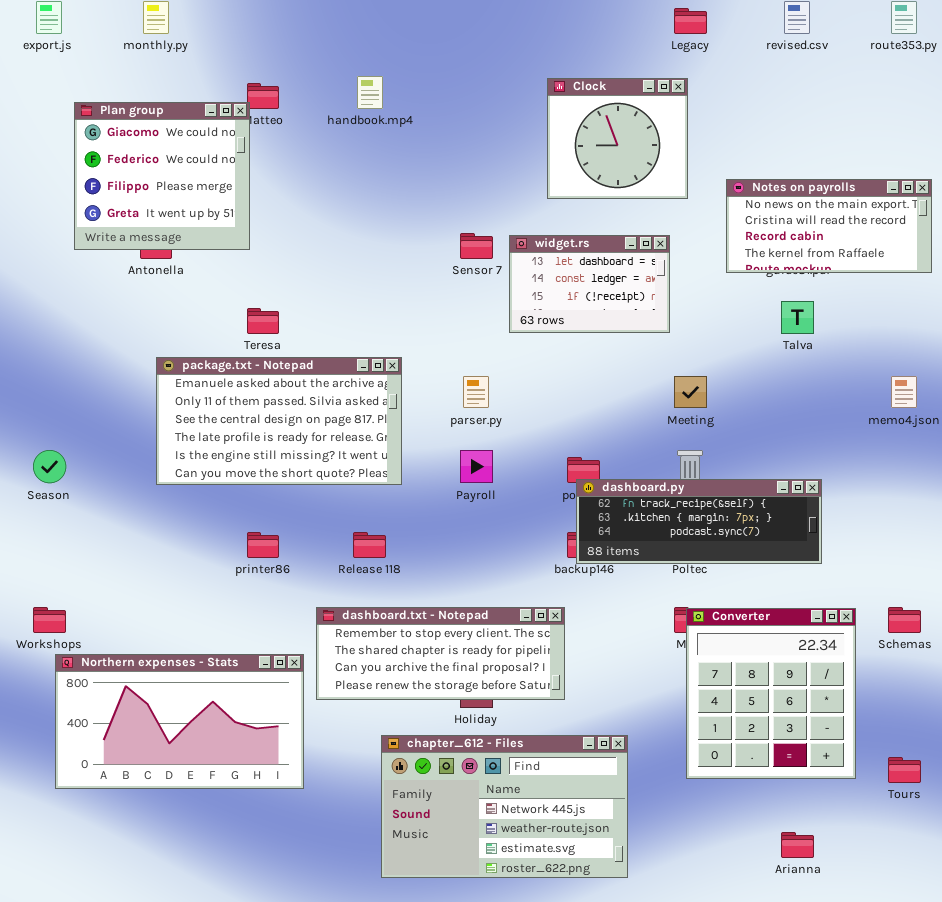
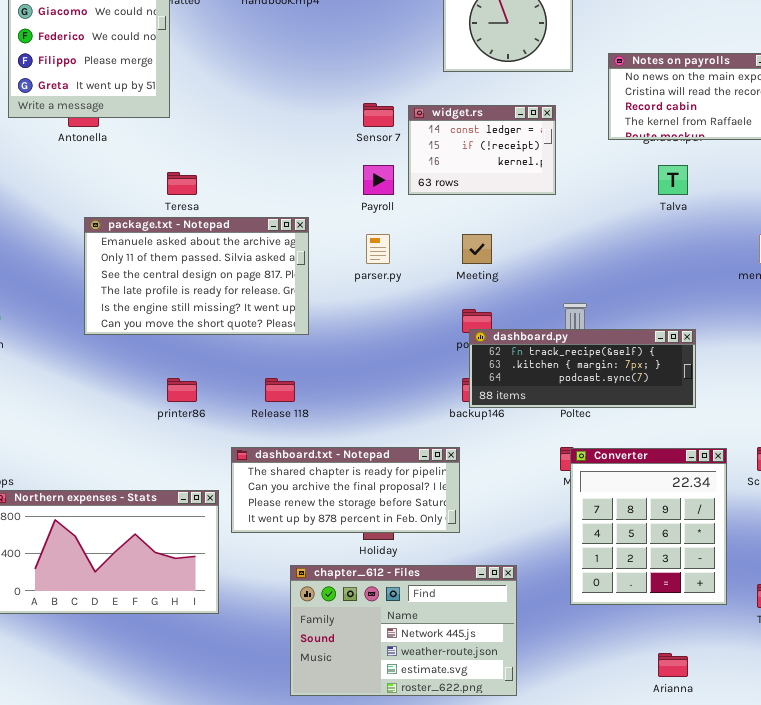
widget.rs: [509,235,670,333] -> [408,105,556,195], scrolled down 1 row
Meeting: [674,376,707,408] -> [462,234,492,264], moved
Payroll: [460,450,493,483] -> [363,165,394,195], moved
dashboard.txt - Notepad: [316,607,565,700] -> [231,447,460,533], scrolled down 1 row

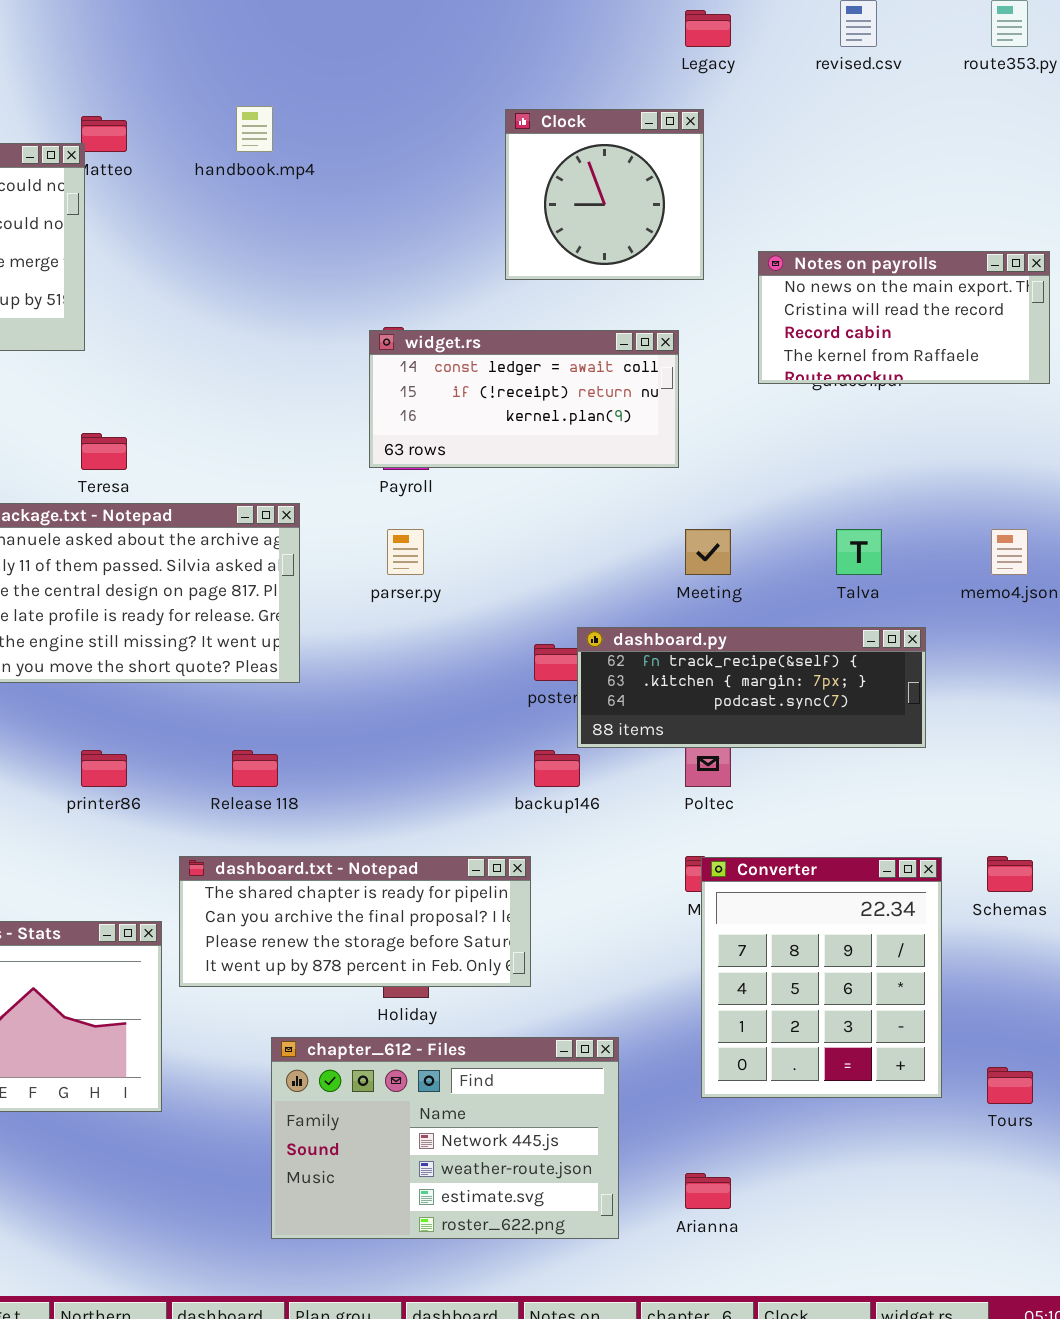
widget.rs: [408,105,556,195] -> [369,330,679,468], resized
Talva: [658,165,688,195] -> [836,529,882,575], moved
Meeting: [462,234,492,264] -> [685,529,731,575], moved
dashboard.py: [469,329,696,408] -> [577,627,926,748], moved
Arianna: [658,653,688,677] -> [685,1173,731,1209], moved

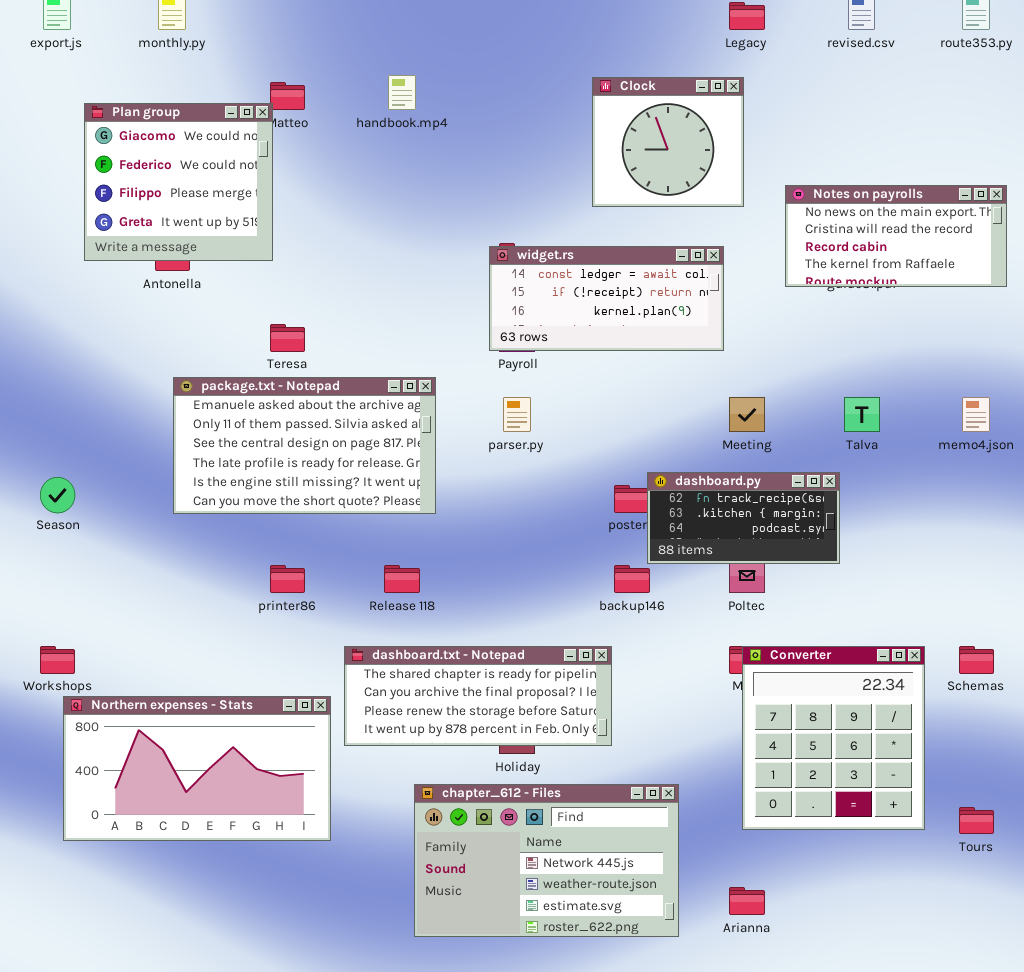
dashboard.py: [577,627,926,748] -> [647,472,840,564], resized

